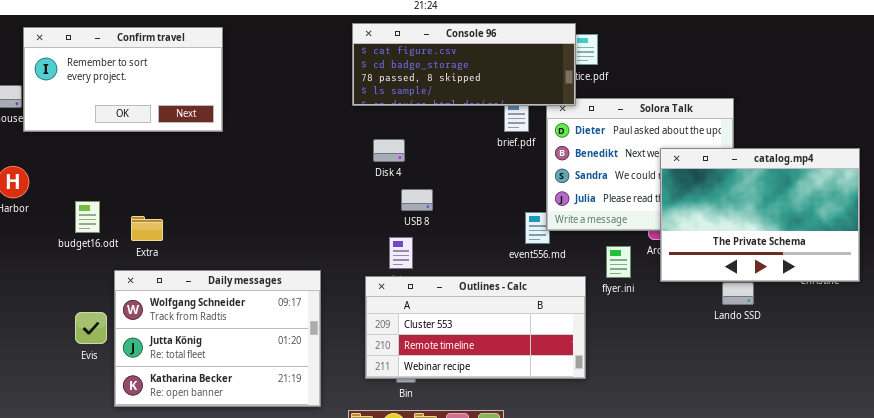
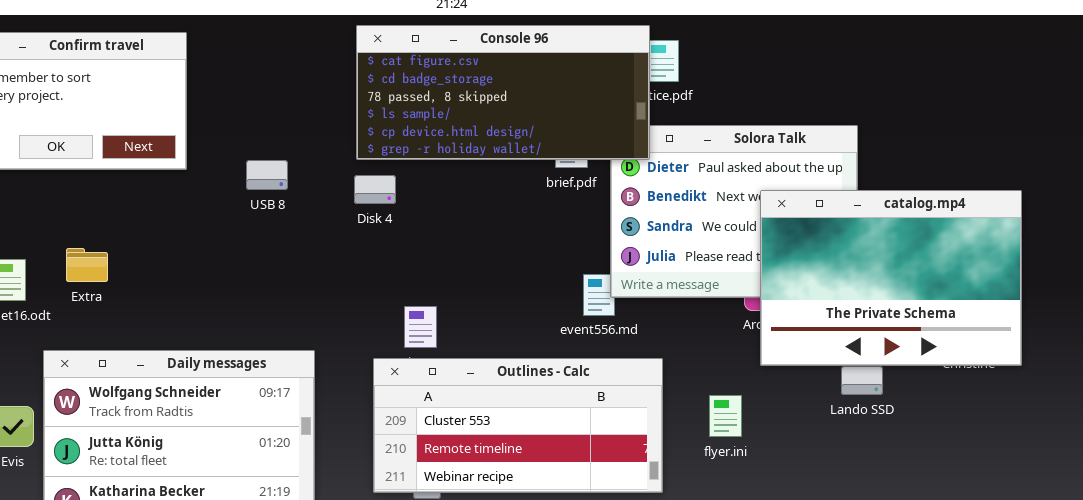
Console 96: [352,23,576,106] -> [356,25,650,160], resized
Disk 4: [373,139,405,162] -> [354,175,396,204], moved
USB 8: [401,189,433,211] -> [246,160,288,190], moved
Extra: [131,216,163,241] -> [66,248,108,282], moved
flyer.ini: [606,246,631,278] -> [709,395,742,437], moved

